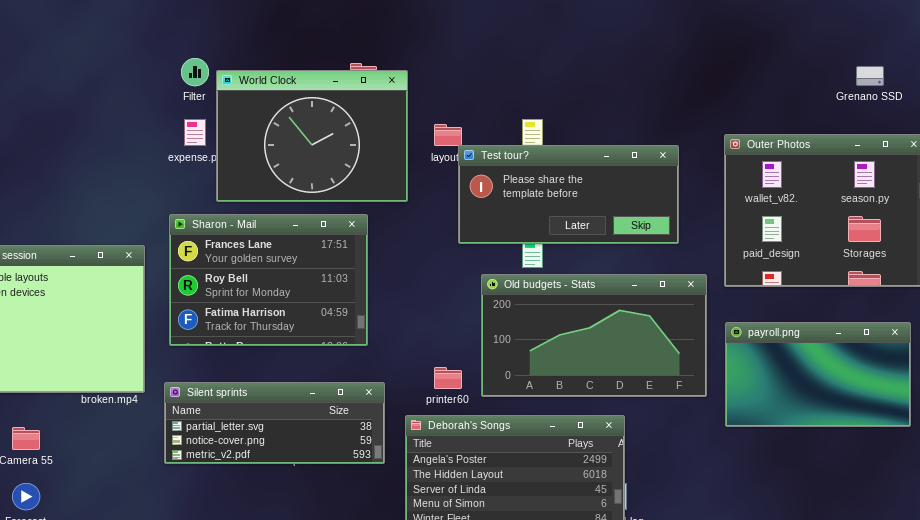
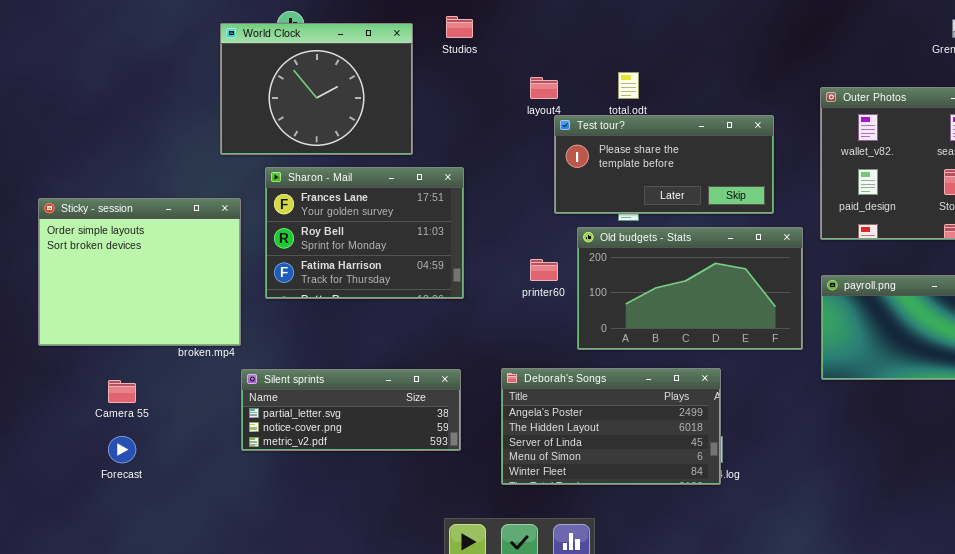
World Clock: [216,70,408,202] -> [220,23,413,155], moved
Test tour?: [458,145,679,244] -> [554,115,774,214], moved
printer60: [434,367,462,389] -> [530,259,558,281], moved
Silent sprints: [164,382,385,464] -> [241,369,461,451], moved

